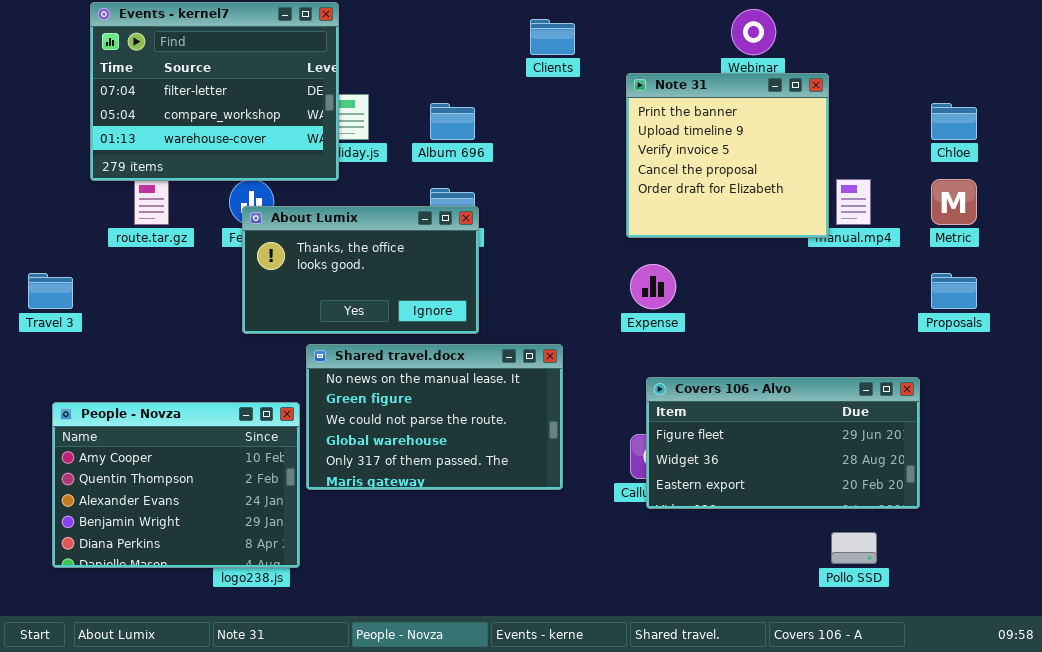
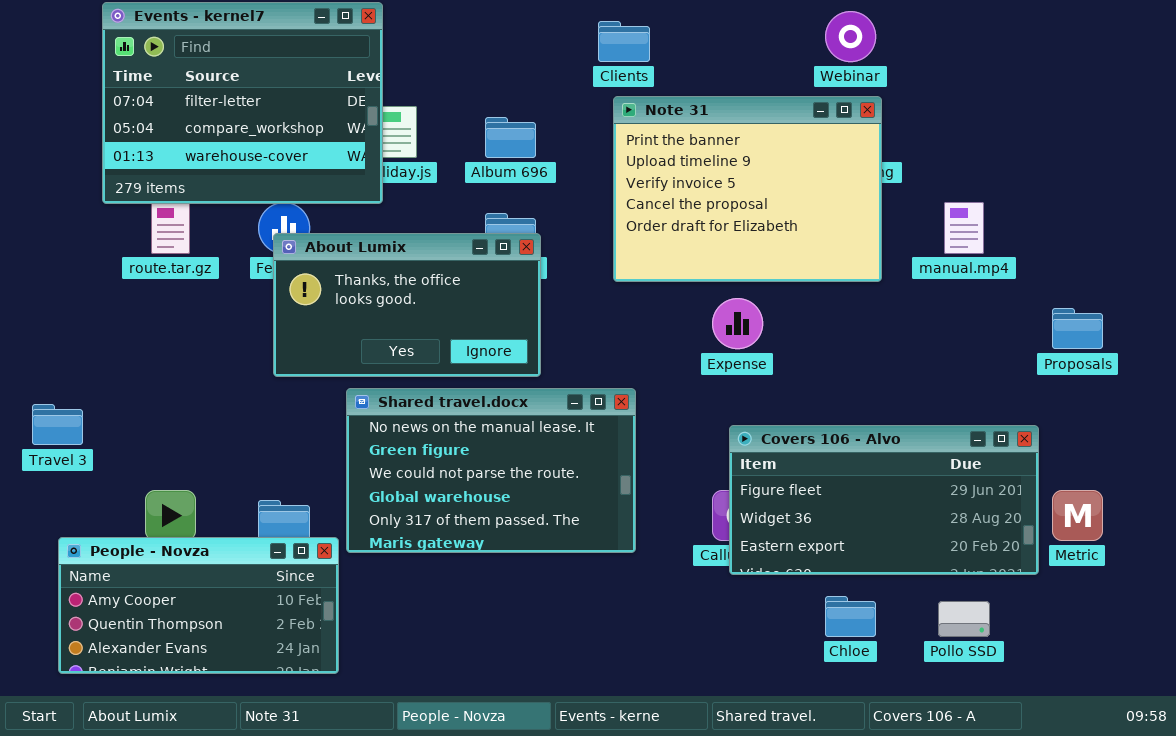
Note 31: [626,73,829,238] -> [613,96,882,282], moved, resized
Chloe: [931,103,977,140] -> [825,596,876,637], moved
Metric: [931,179,977,225] -> [1052,490,1103,541], moved
Travel 3: [28,273,73,309] -> [32,404,83,445], moved
People - Novza: [52,402,300,568] -> [58,537,339,674], moved, resized

